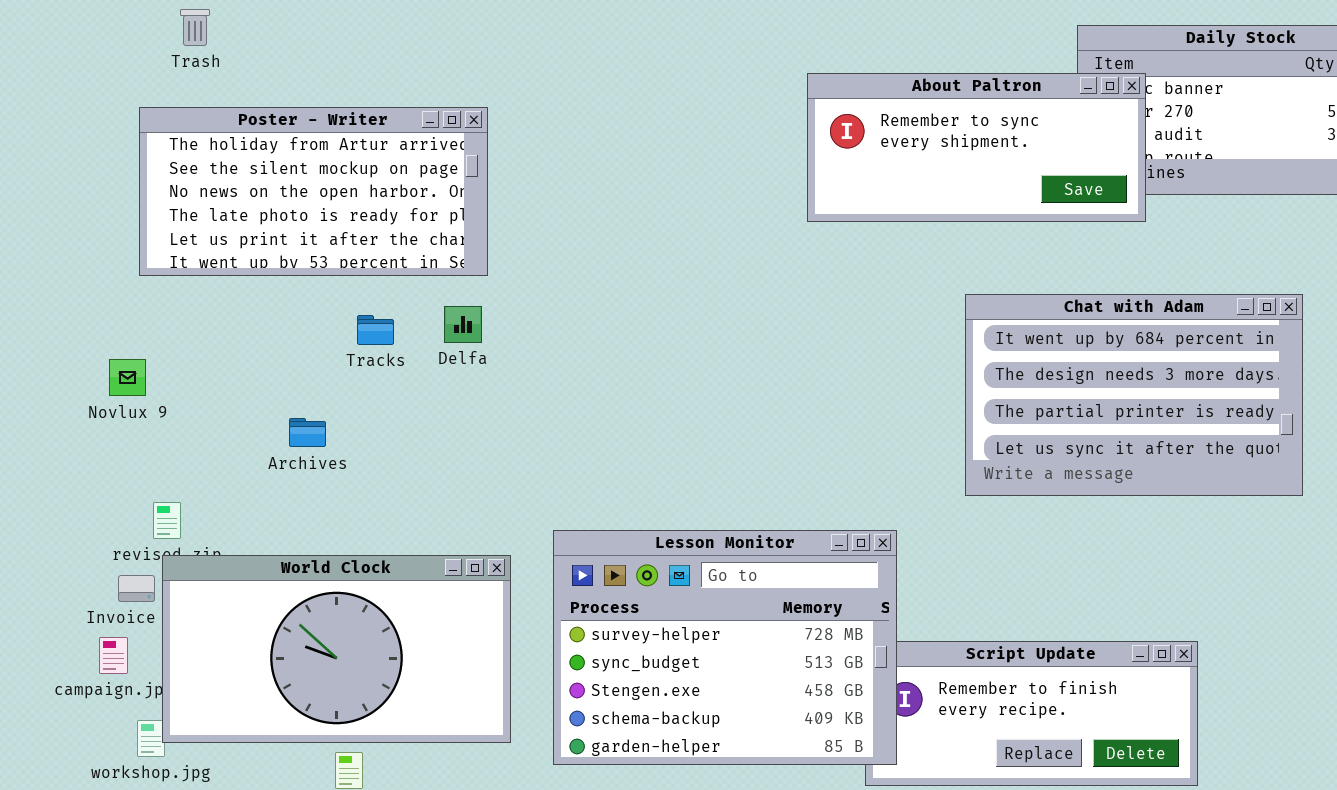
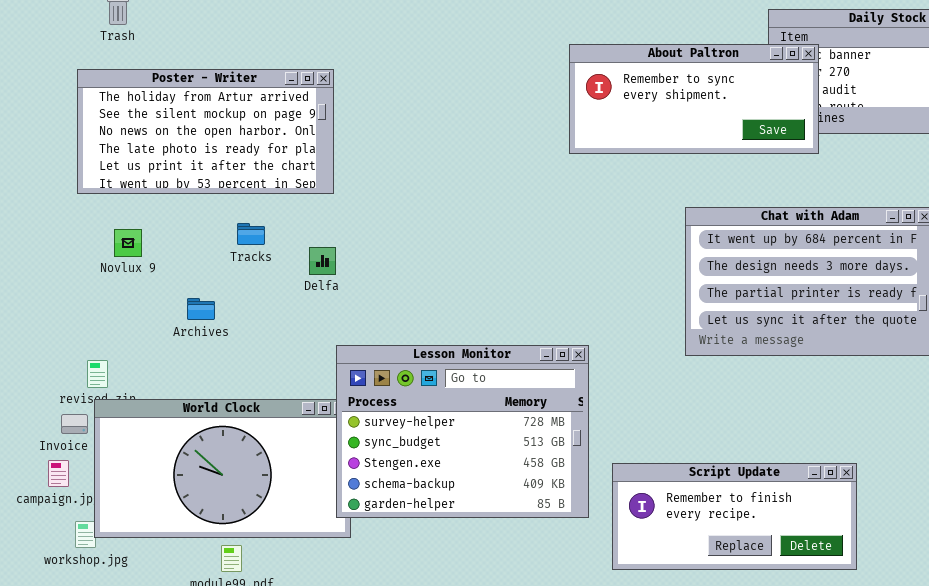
Delfa: [444,306,482,343] -> [309,247,336,275], moved
Novlux 9: [109,359,146,396] -> [114,229,142,257], moved
Lesson Monitor: [553,530,897,765] -> [336,345,589,518], moved

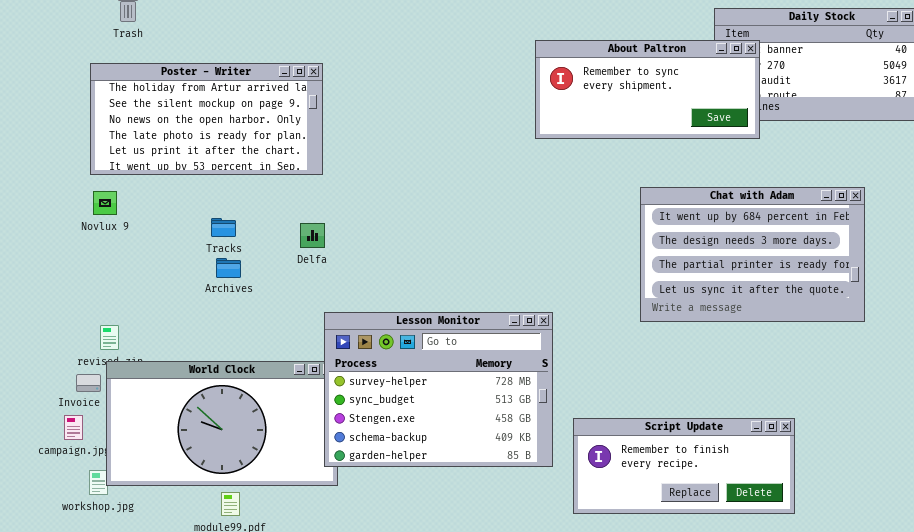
Tracks: [237,223,265,245] -> [211,218,236,237], moved
Novlux 9: [114,229,142,257] -> [93,191,117,215], moved
Archives: [187,298,215,320] -> [216,258,241,278], moved

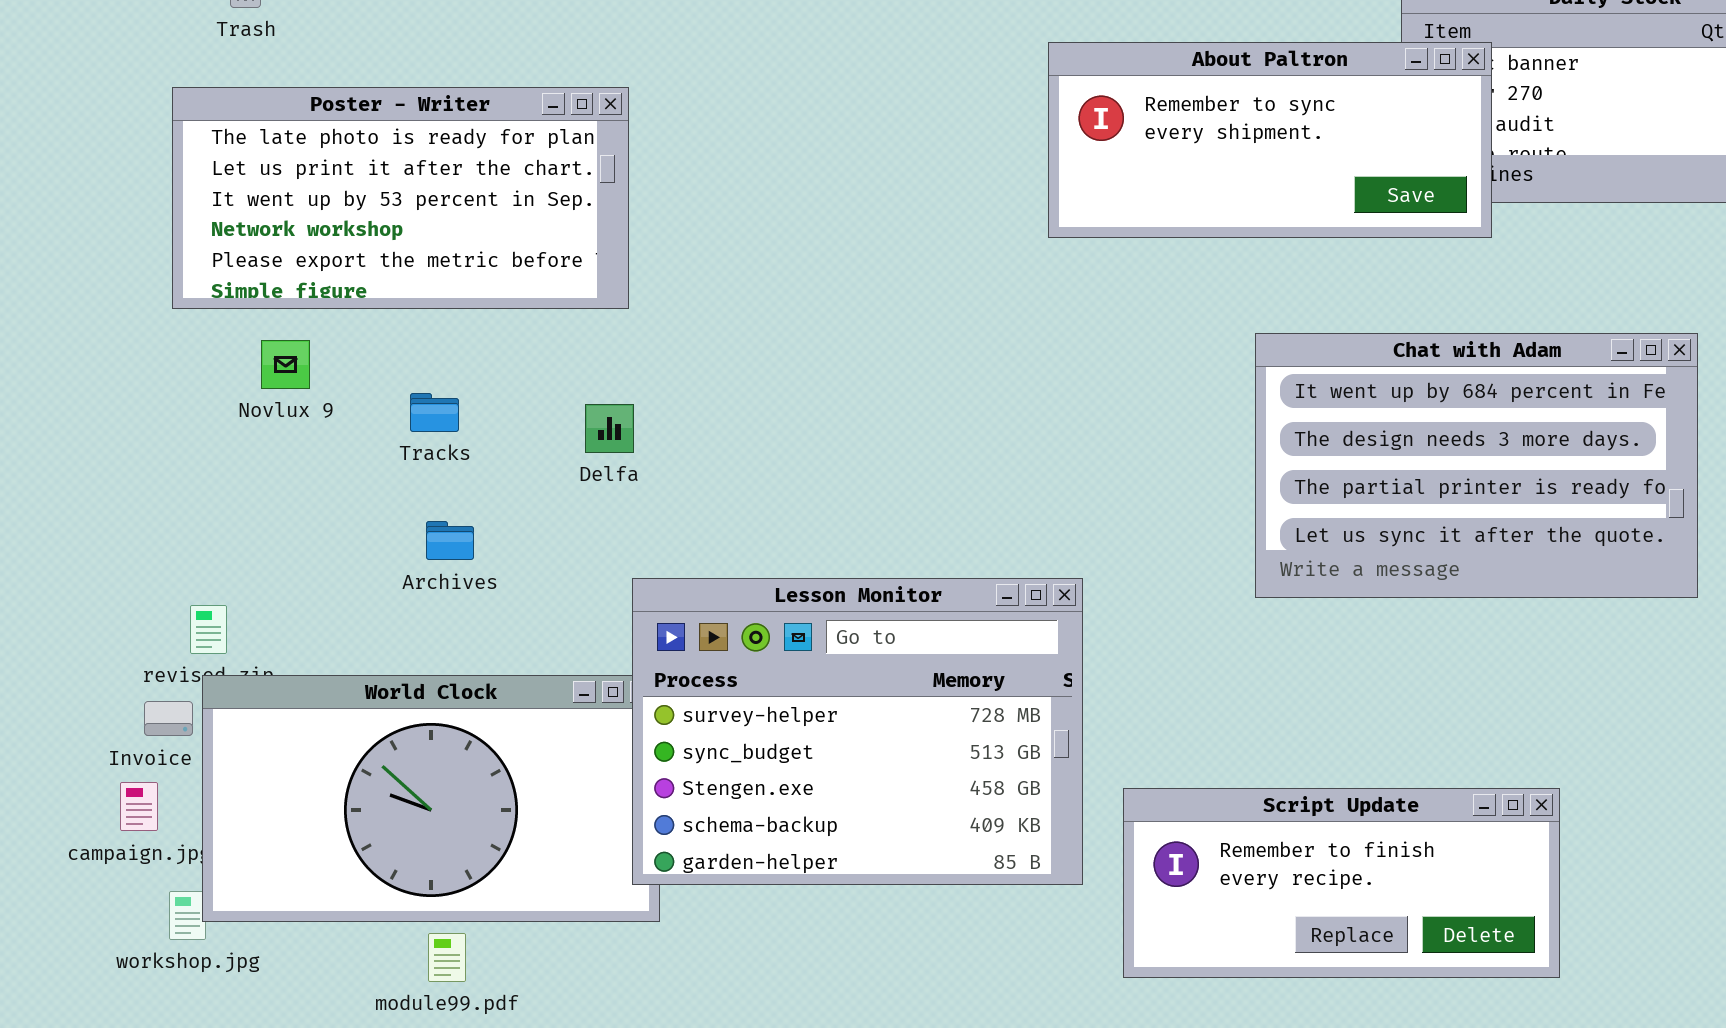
Poster - Writer: [90,63,323,175] -> [172,87,629,309], scrolled down 3 rows
Novlux 9: [93,191,117,215] -> [261,340,310,389], moved
Archives: [216,258,241,278] -> [426,521,474,560], moved

